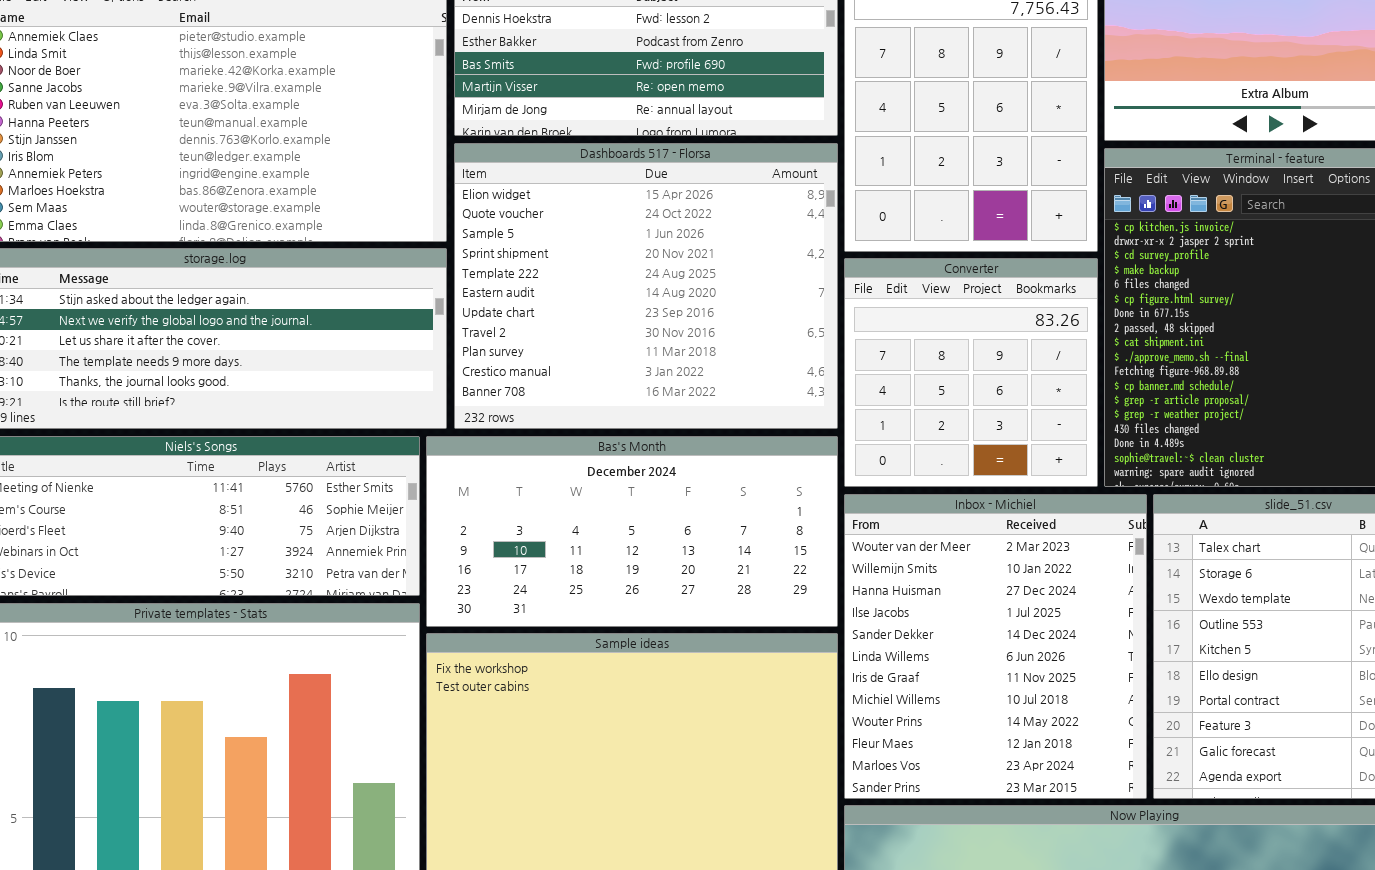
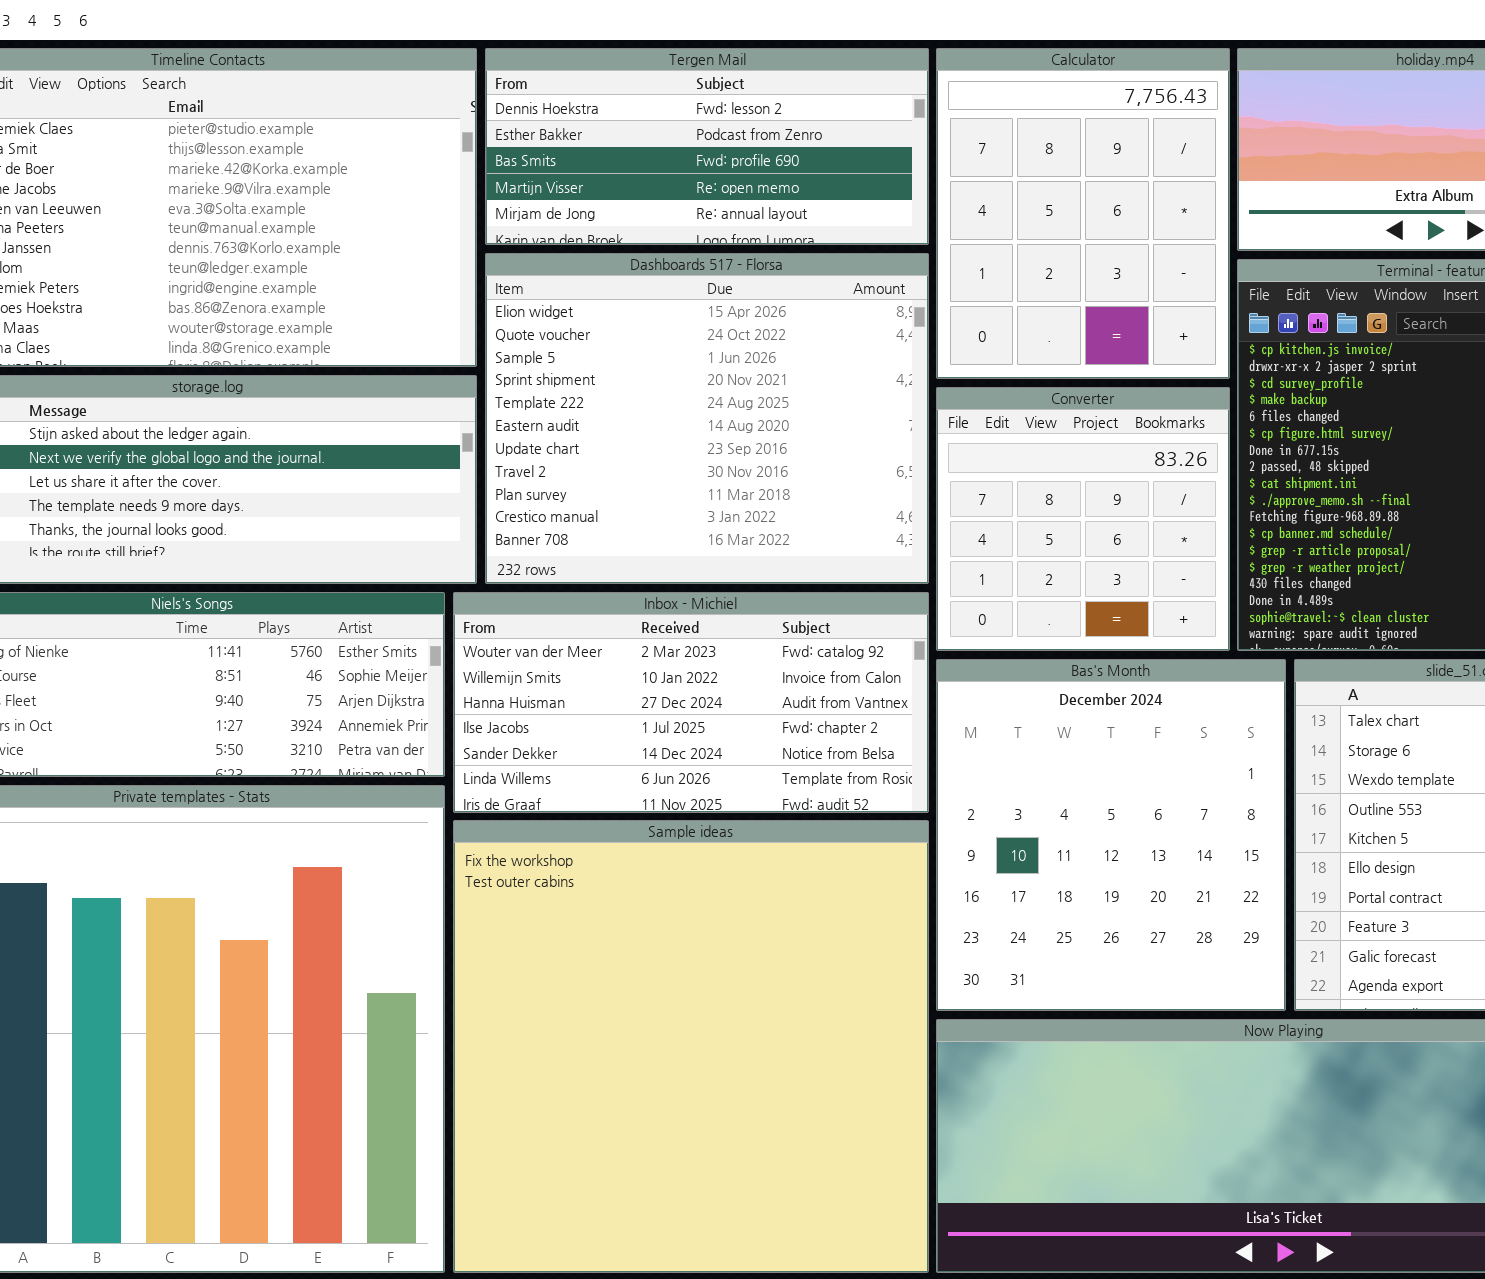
Bas's Month: [426,436,838,627] -> [936,659,1286,1011], moved, resized
Inbox - Michiel: [844,494,1147,799] -> [453,592,929,813], moved, resized

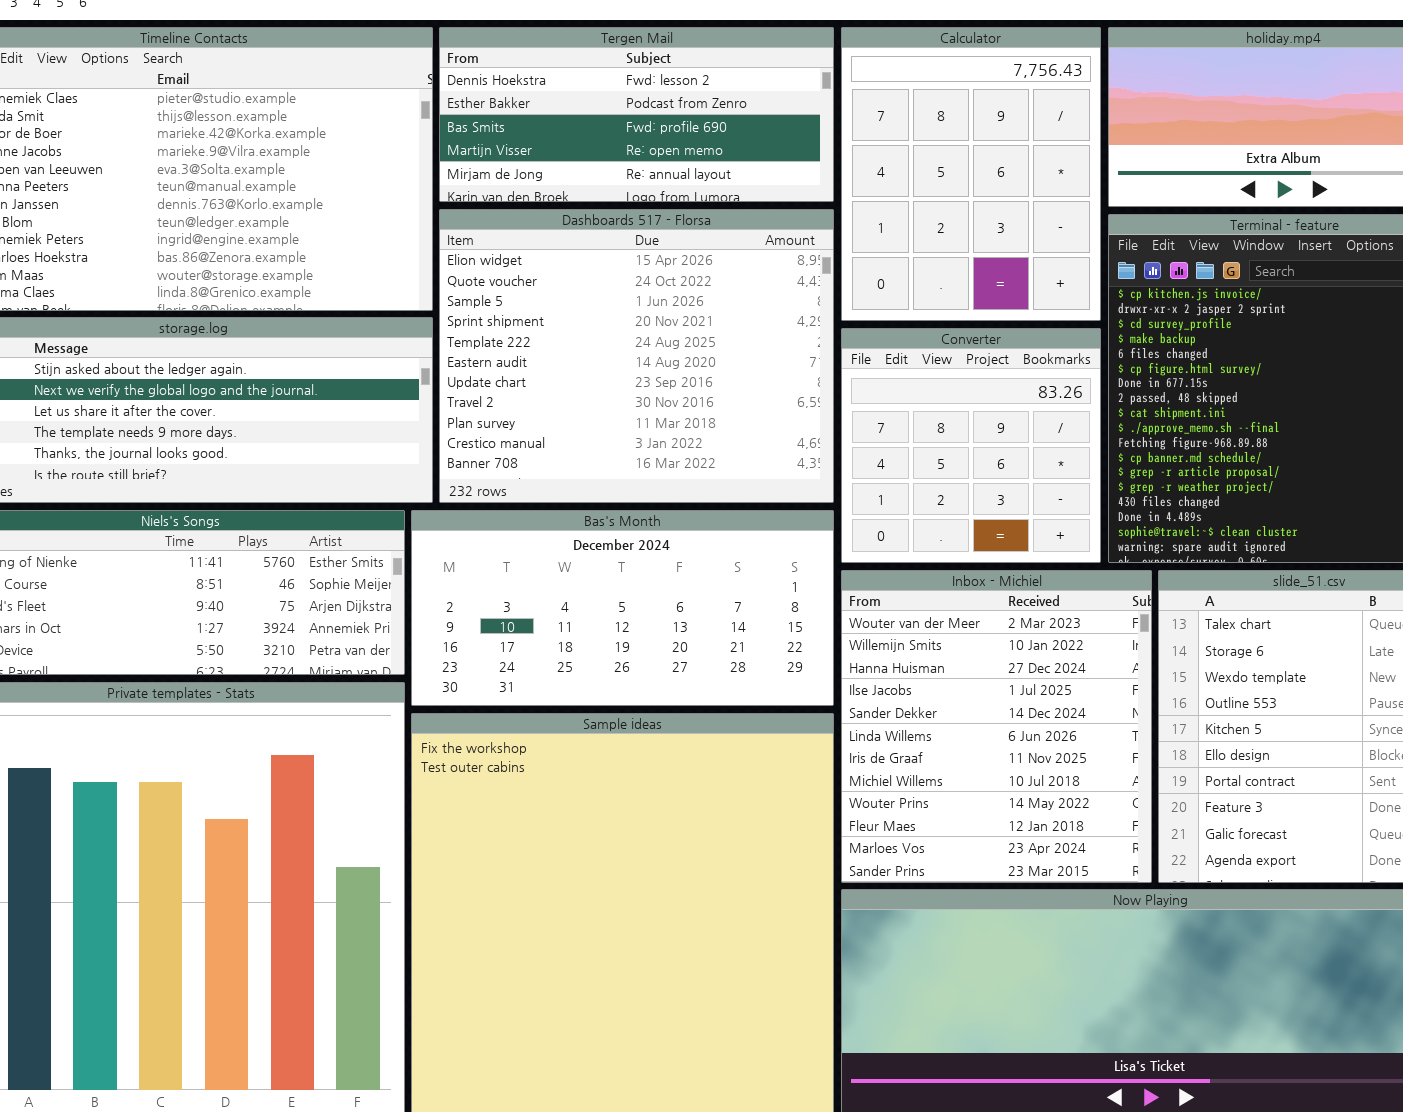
Inbox - Michiel: [453,592,929,813] -> [841,570,1152,883], moved, resized
Bas's Month: [936,659,1286,1011] -> [411,510,834,706], moved, resized

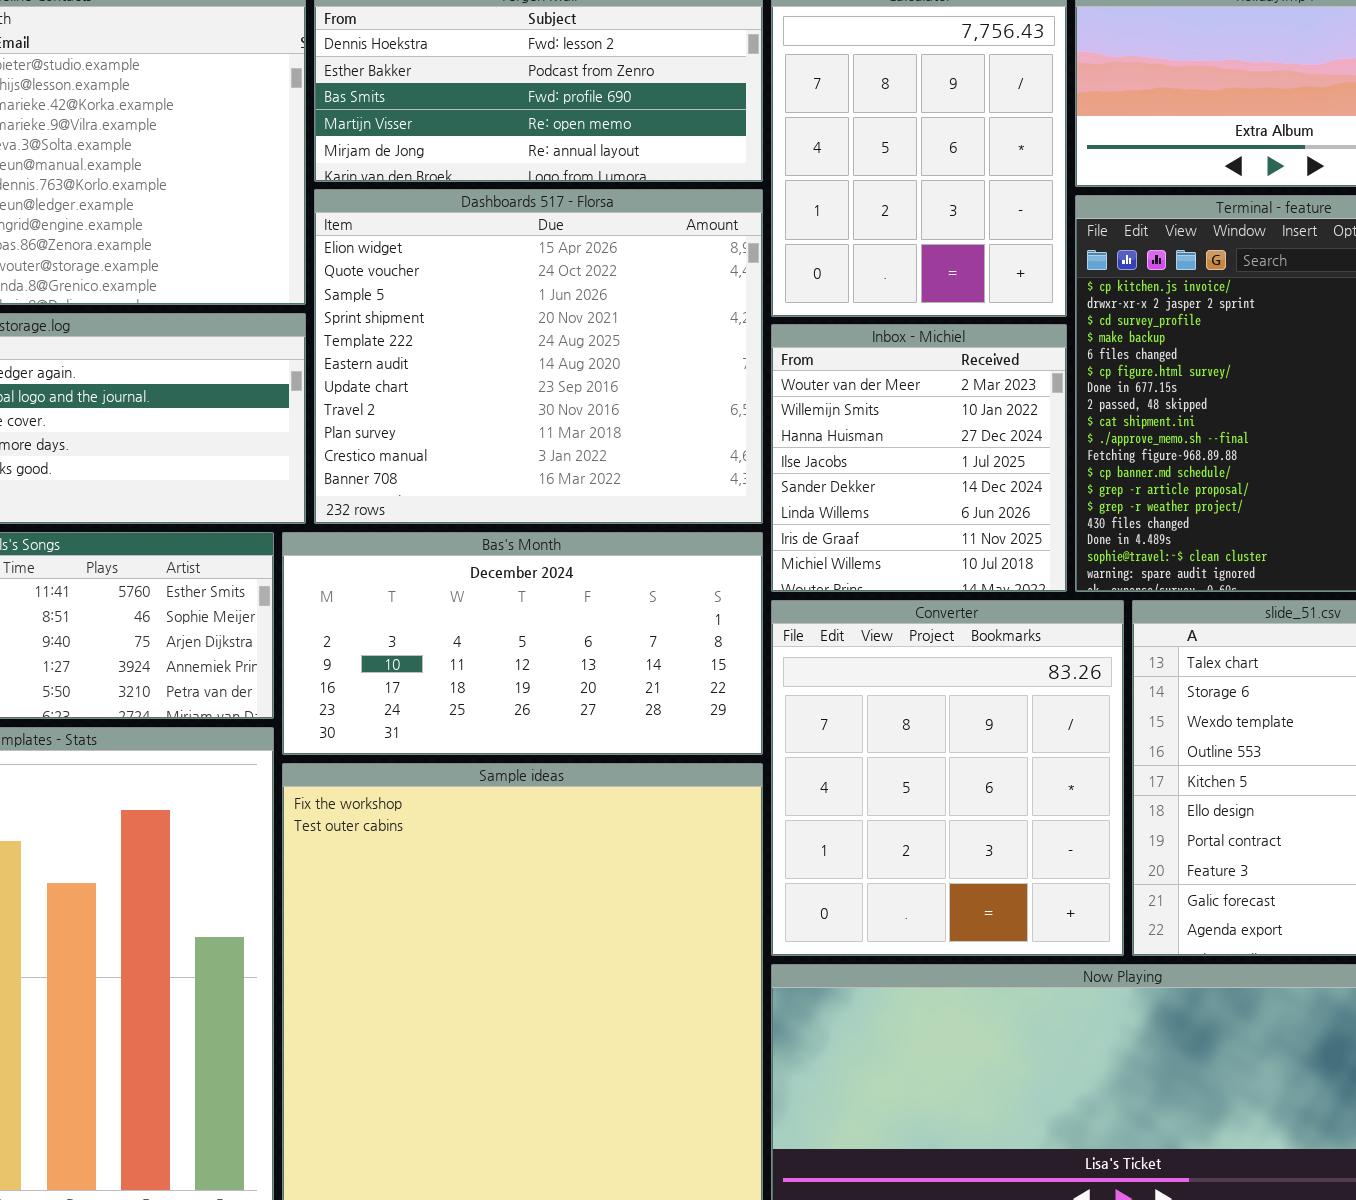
Converter: [841,328,1101,563] -> [771,600,1124,956], moved, resized
Inbox - Michiel: [841,570,1152,883] -> [771,324,1067,592], moved, resized

